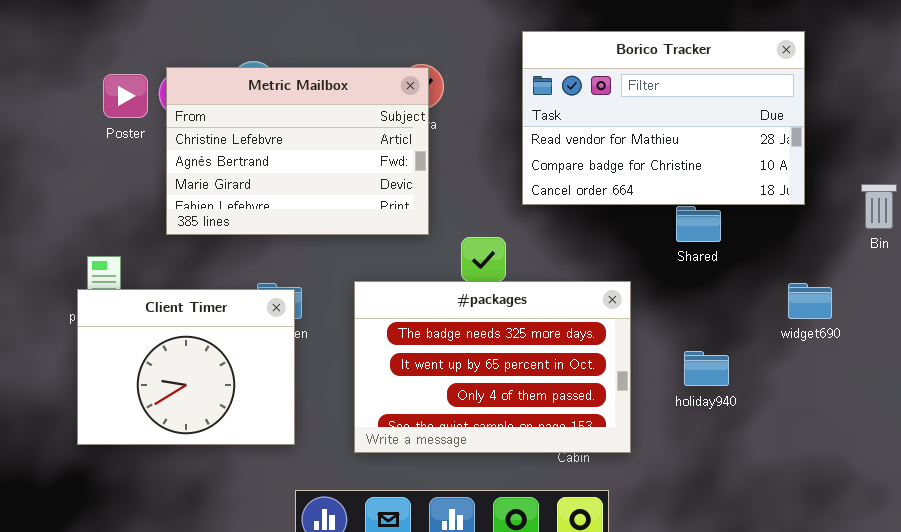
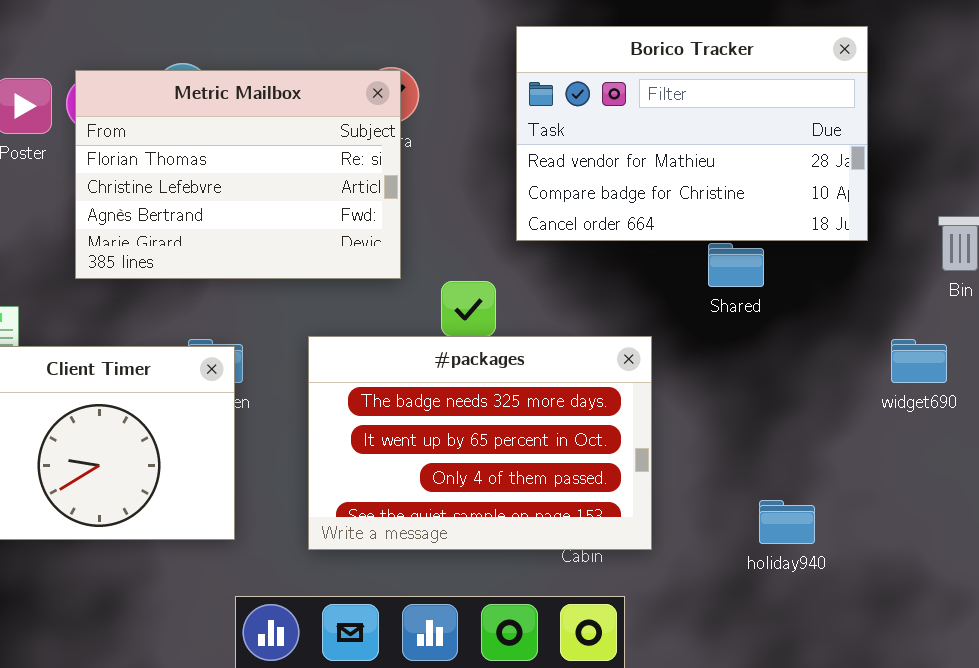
Metric Mailbox: [166,67,429,235] -> [75,70,401,279], scrolled up 1 row
widget690: [788,283,832,319] -> [891,339,947,383], moved
holiday940: [684,351,729,386] -> [759,500,815,544], moved

